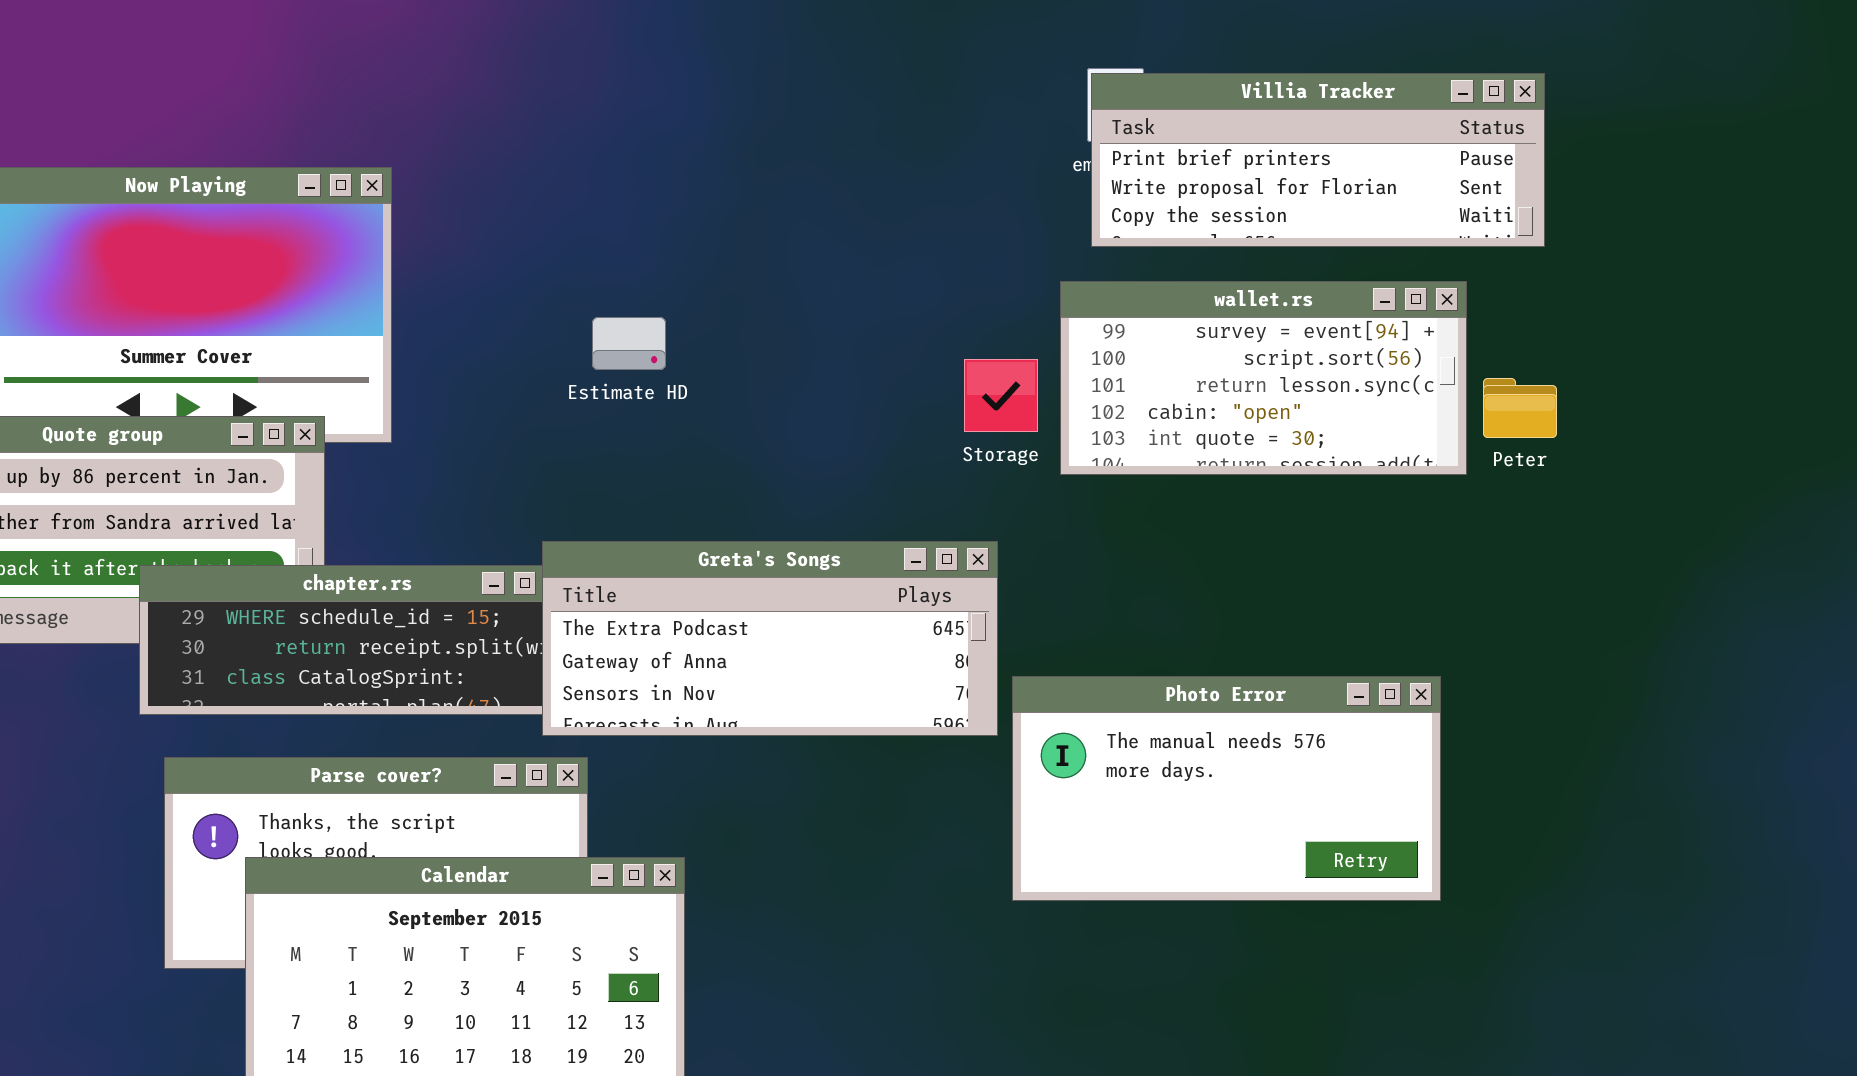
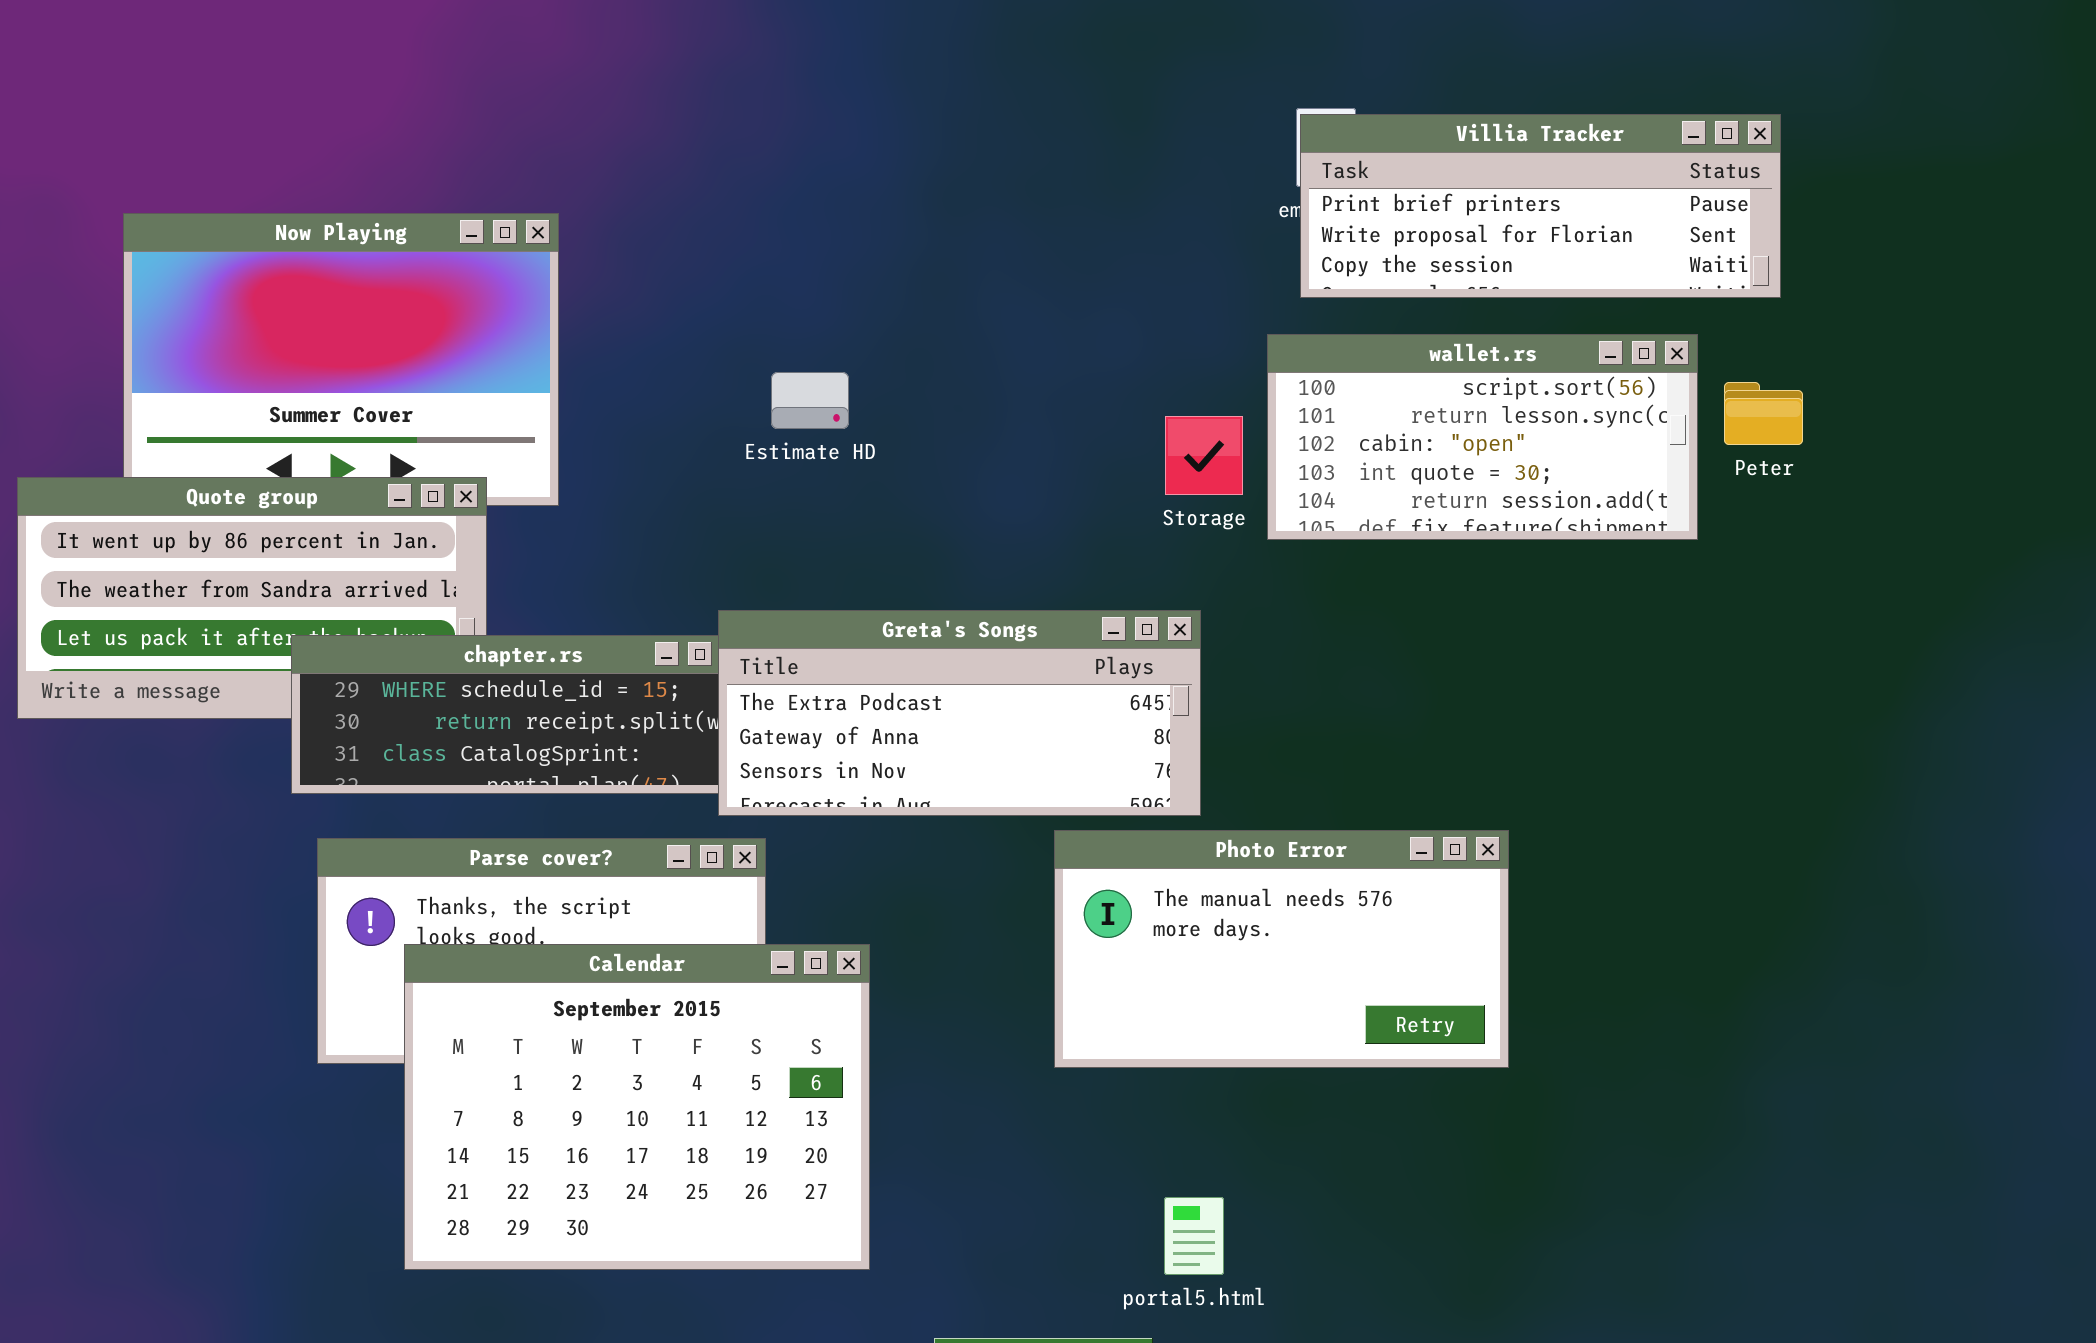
wallet.rs: [1060,281,1467,475] -> [1267,334,1698,540], scrolled down 1 row
Peter: [1483,378,1557,438] -> [1724,382,1803,445], moved
Photo Error: [1012,676,1441,901] -> [1054,830,1509,1068], moved

